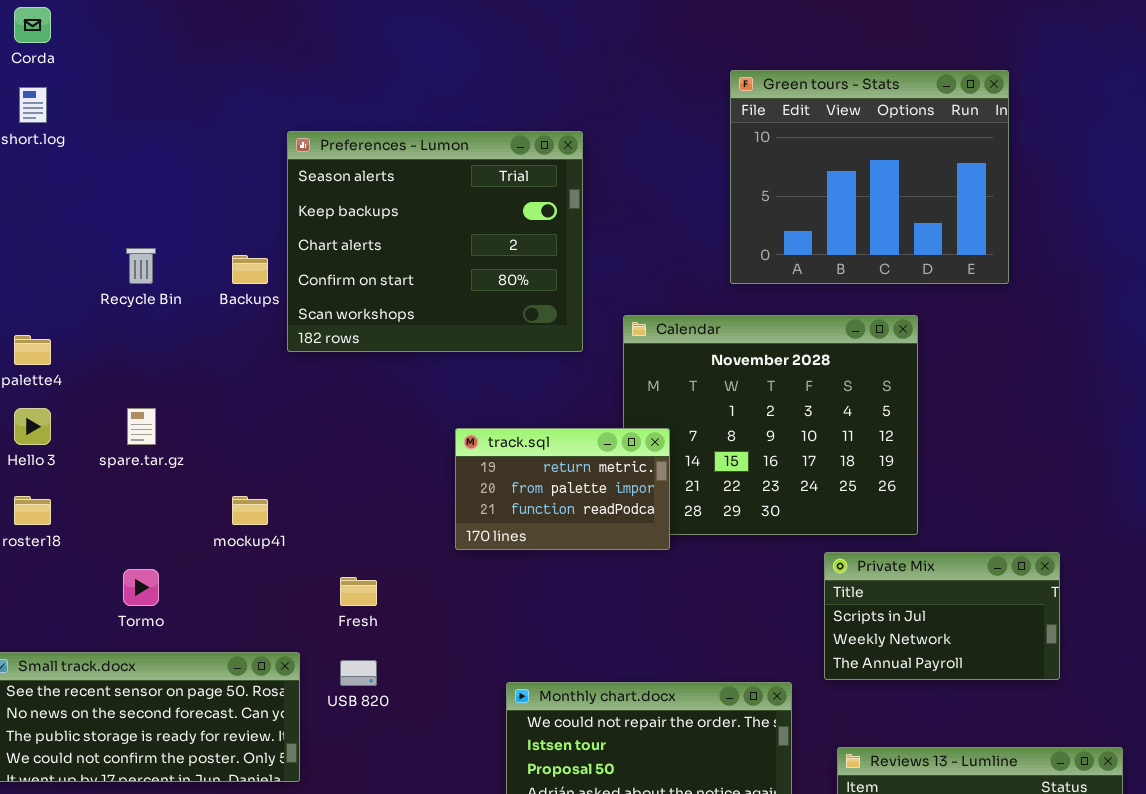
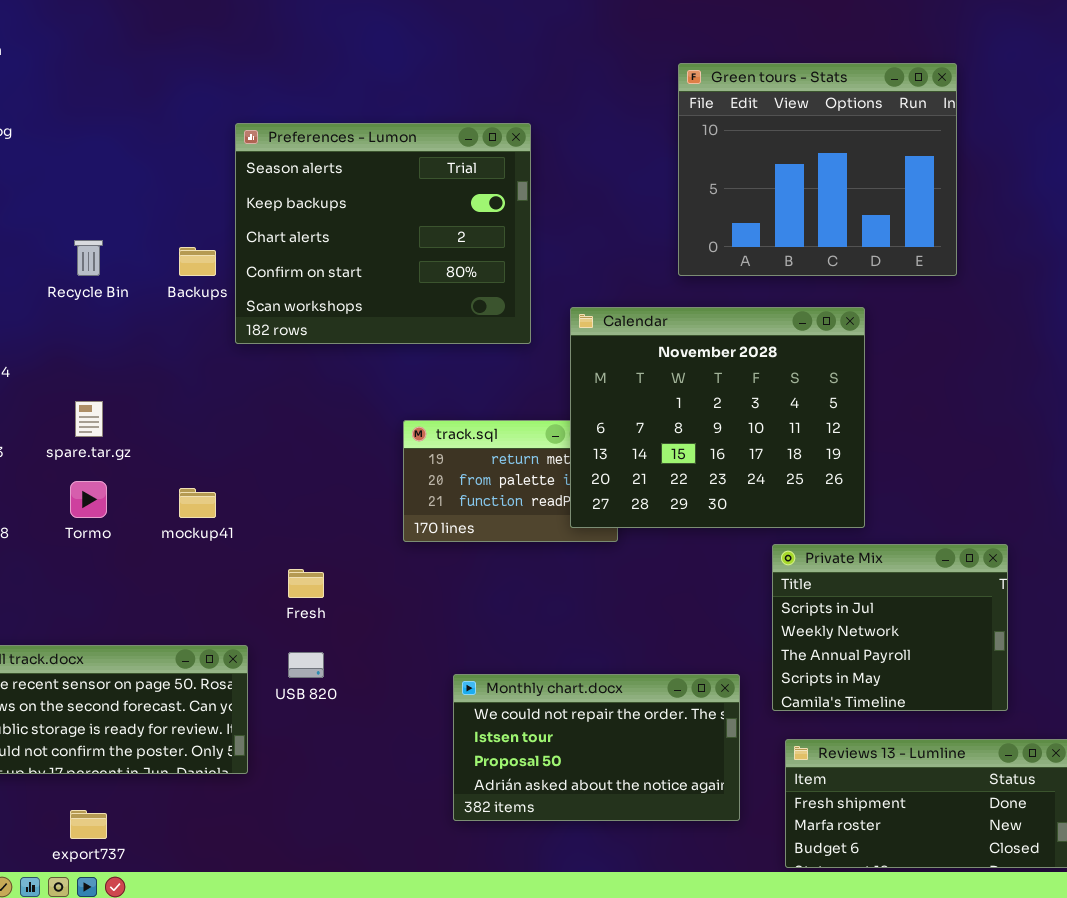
Calendar: [623,315,918,535] -> [570,307,865,528], raised
Private Mix: [824,552,1060,680] -> [772,544,1008,711], resized
Tormo: [123,569,159,606] -> [70,481,107,518], moved

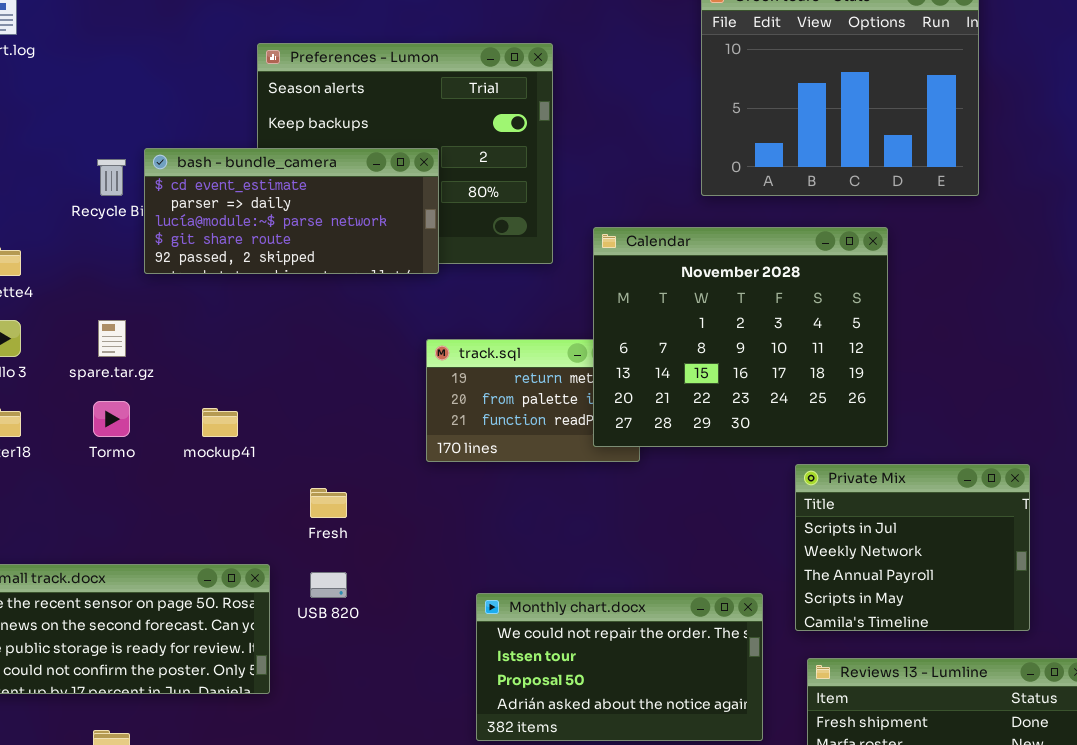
bash - bundle_camera: none -> [144,148,439,274], opened

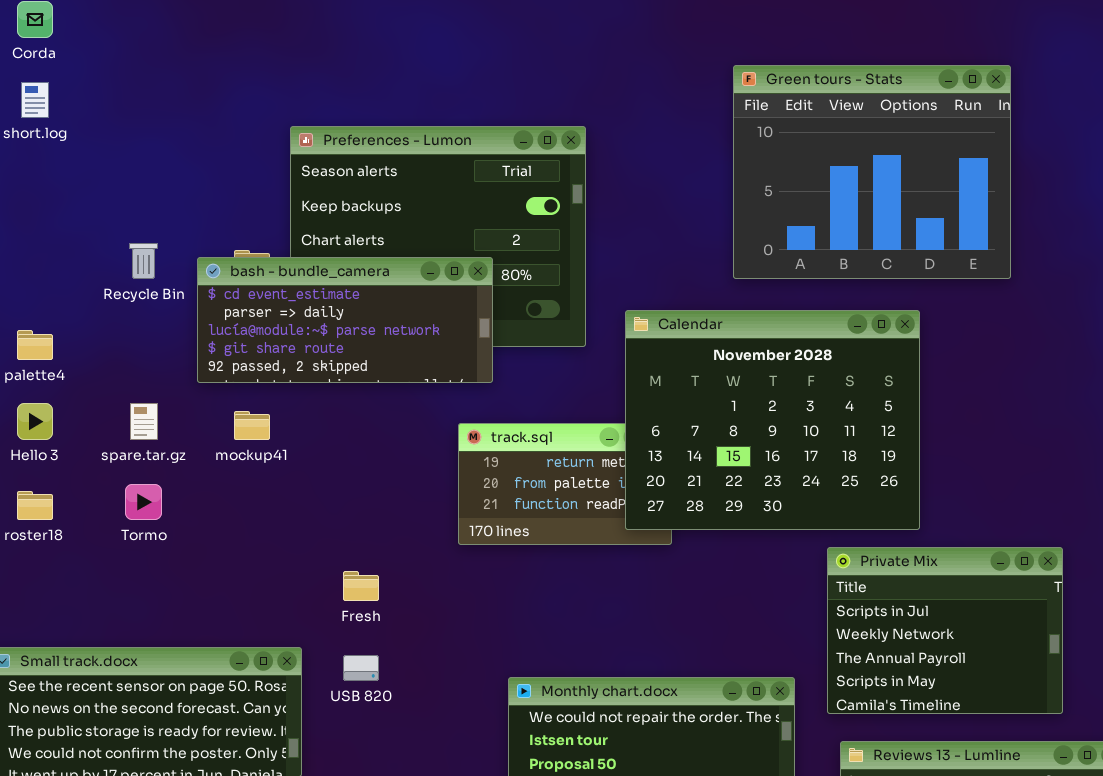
bash - bundle_camera: [144,148,439,274] -> [197,257,493,383], moved
mockup41: [202,408,238,437] -> [234,411,270,440], moved

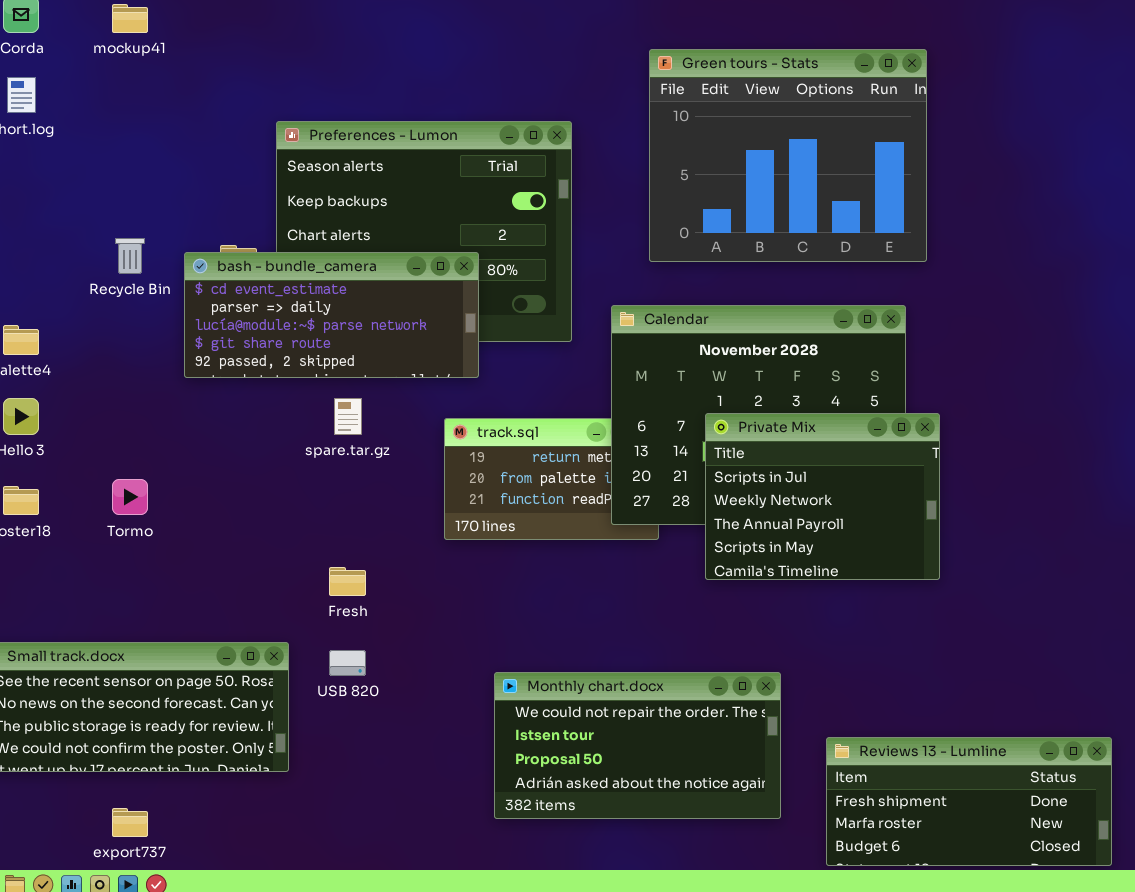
Green tours - Stats: [733,65,1011,279] -> [649,49,927,262], moved
spare.tar.gz: [130,403,158,440] -> [334,398,362,435], moved
mockup41: [234,411,270,440] -> [112,4,148,33], moved
Private Mix: [827,547,1063,714] -> [705,413,940,580], moved

